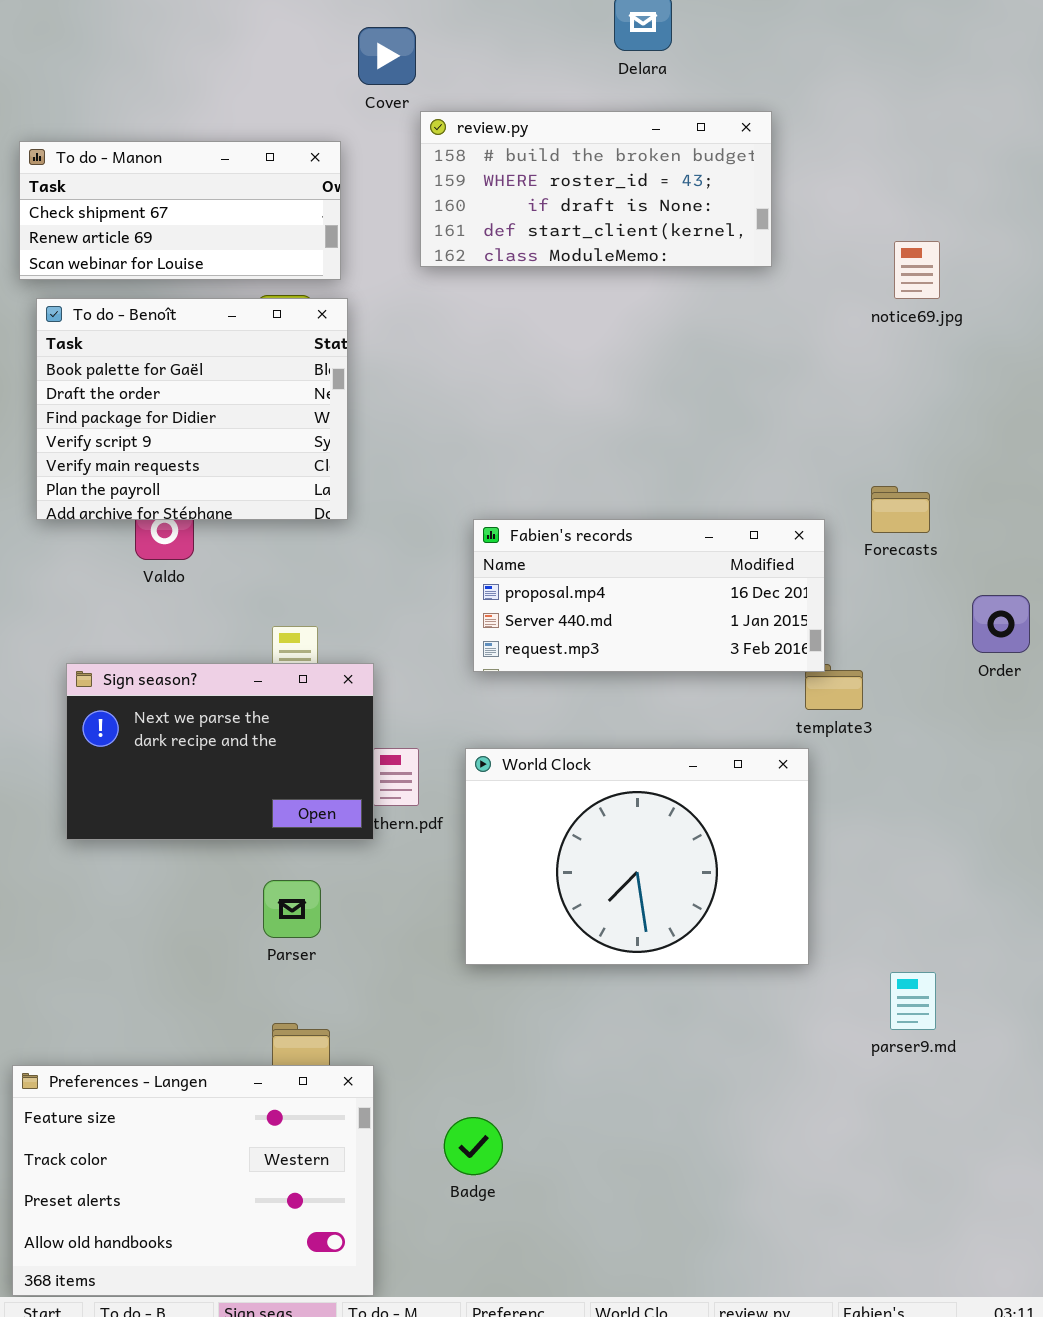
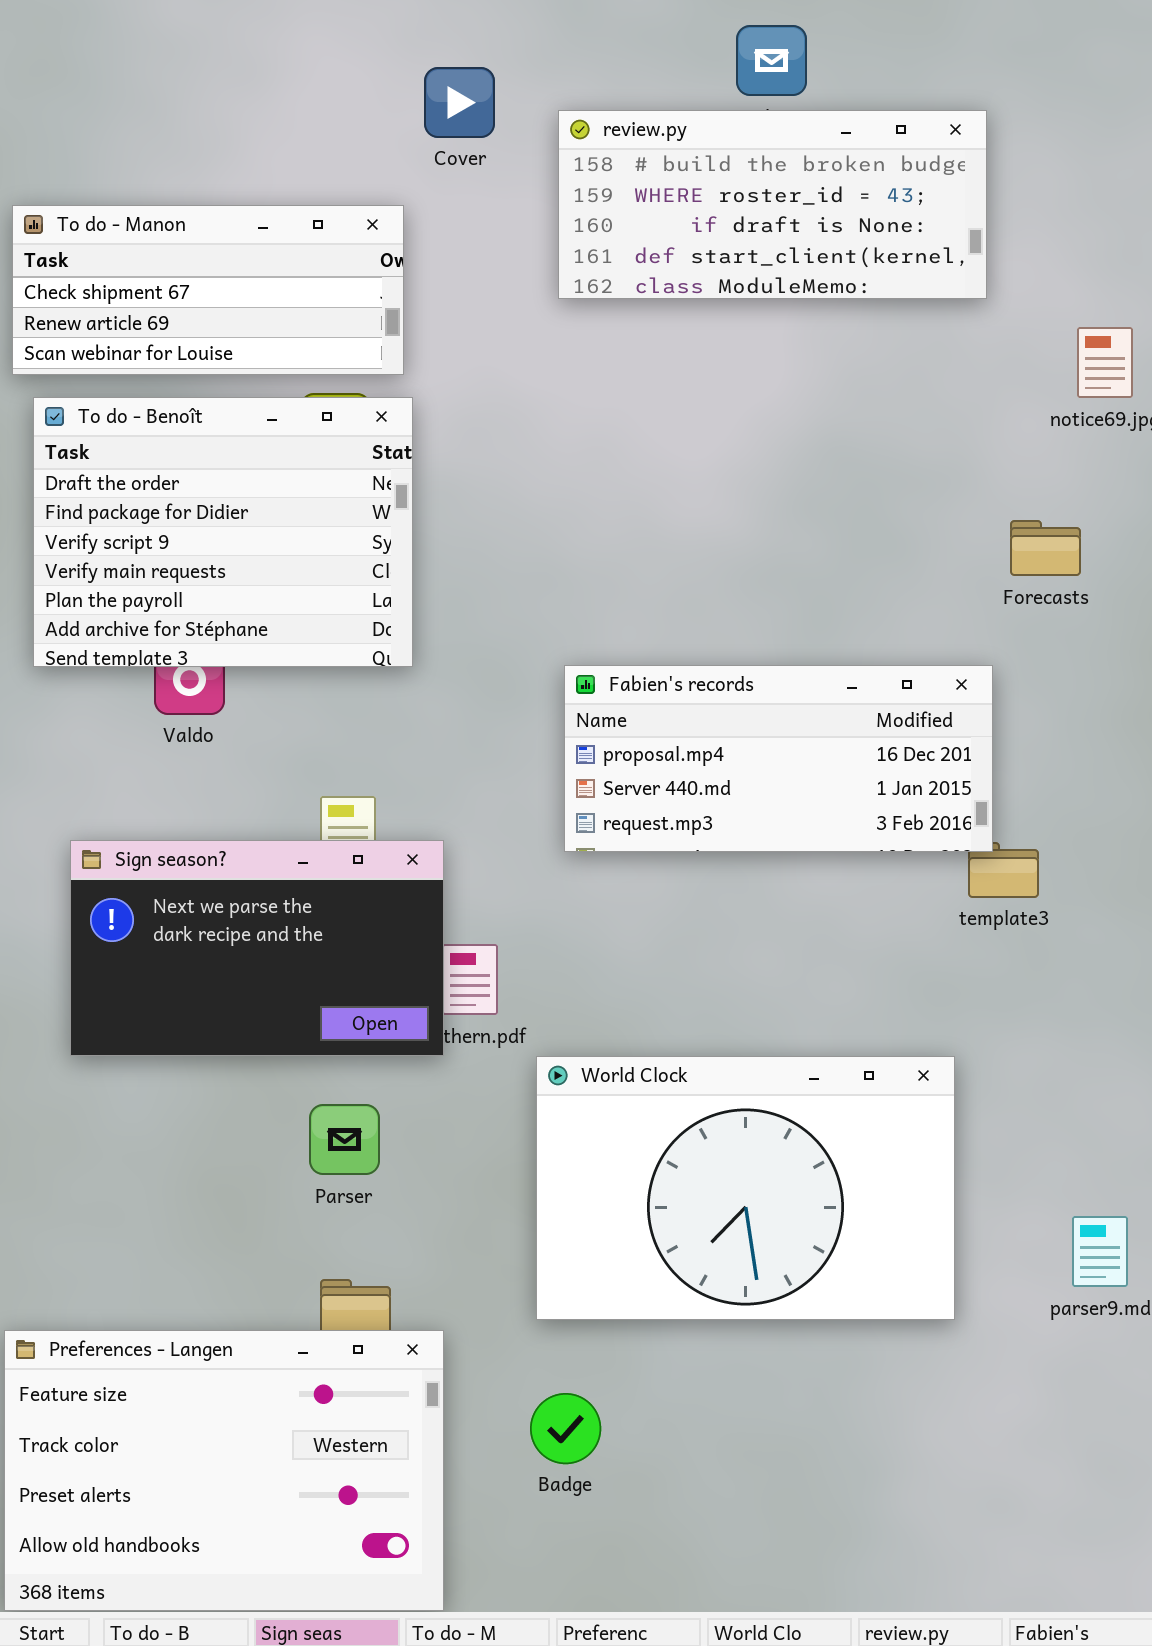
review.py: [420,111,772,267] -> [558,110,987,299], moved
To do - Benoît: [36,298,348,520] -> [33,397,413,667], scrolled down 1 row
Forecasts: [871,486,930,533] -> [1010,520,1081,576], moved
World Clock: [465,748,809,965] -> [536,1056,955,1320], moved

